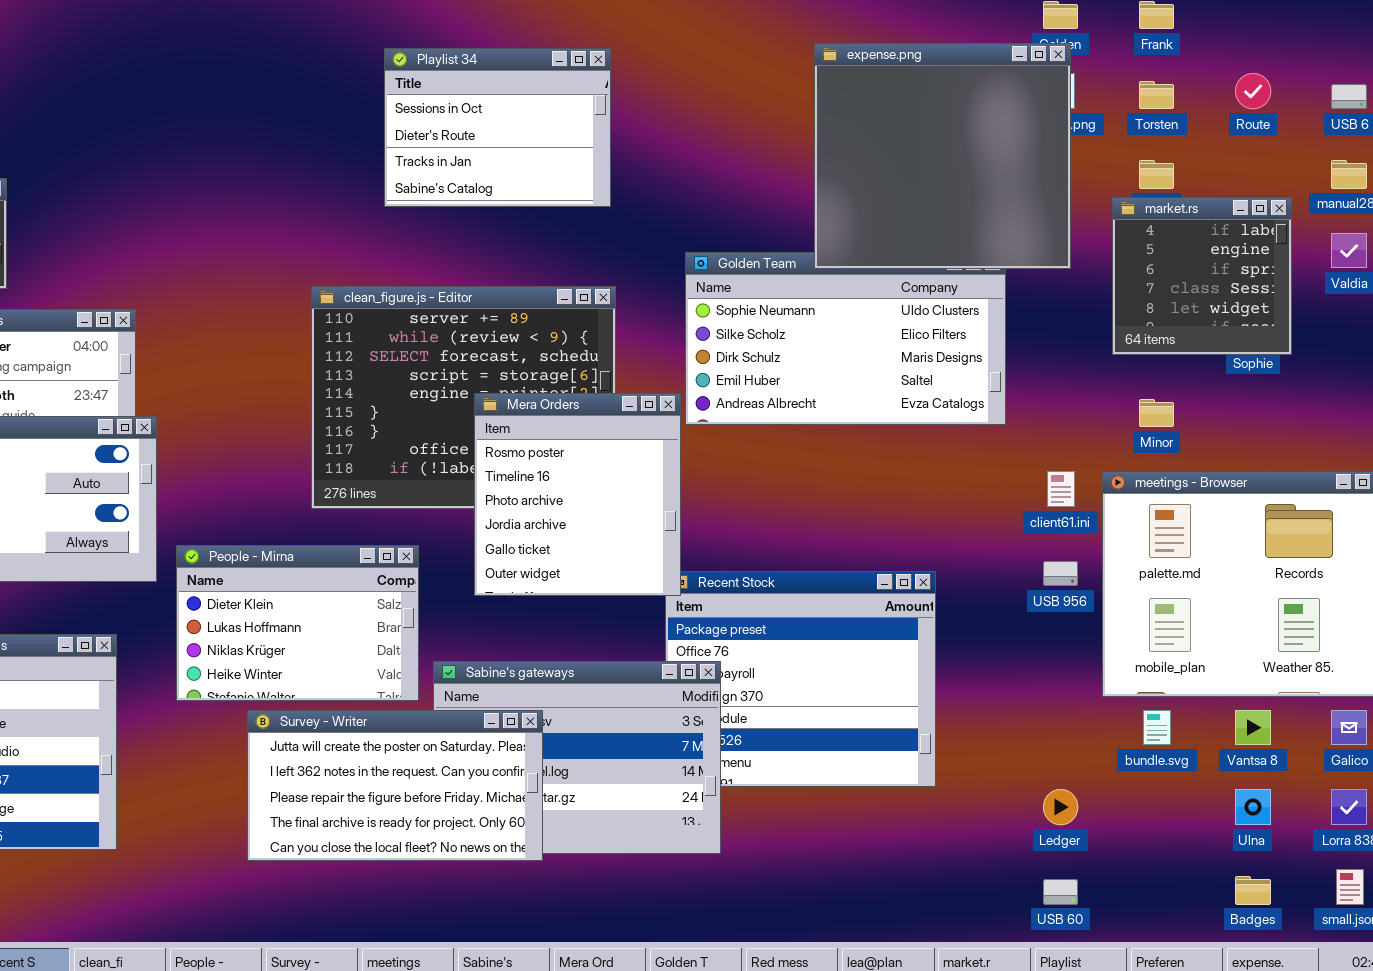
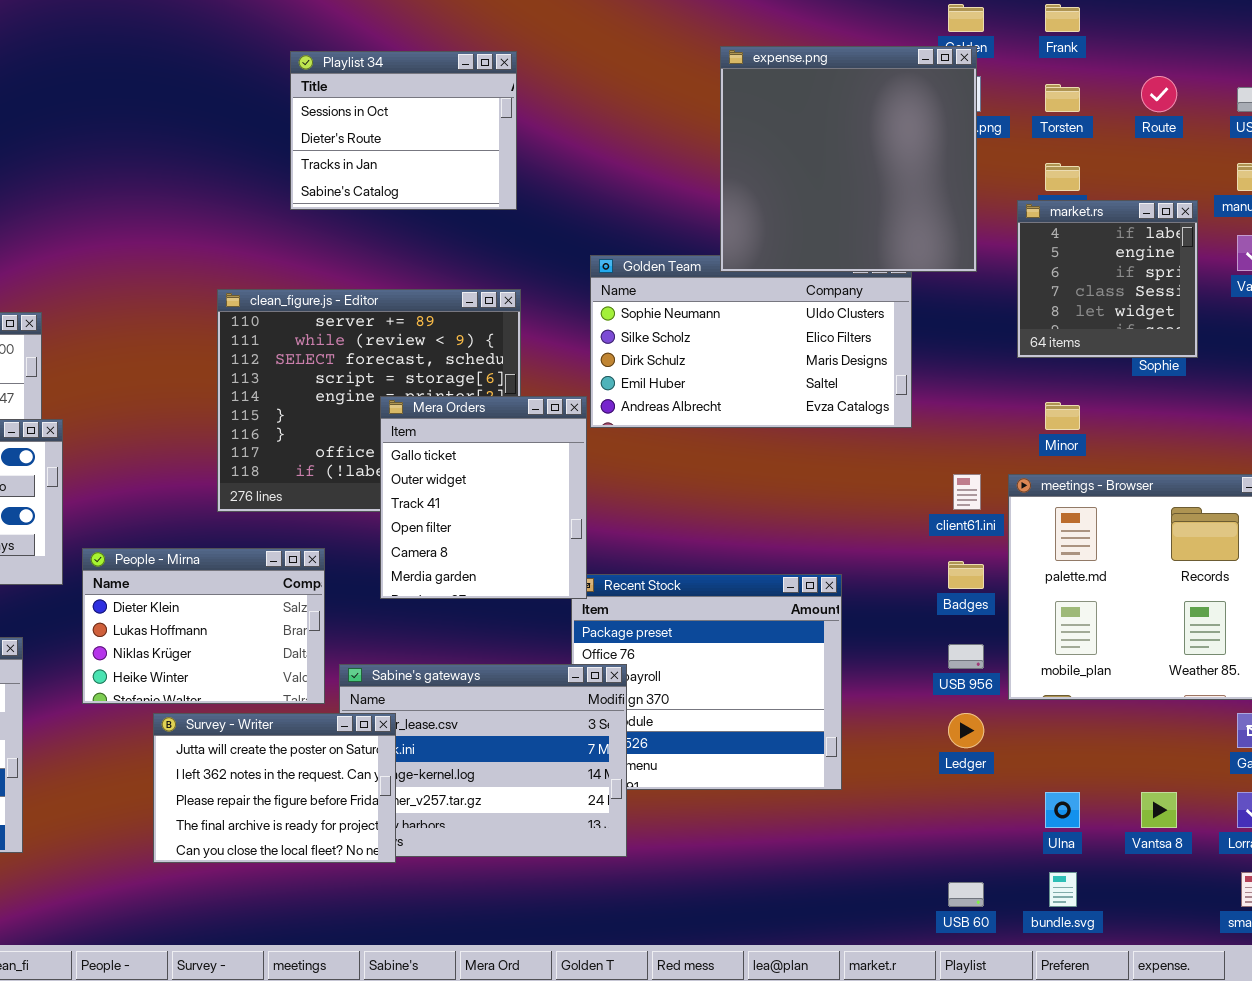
Mera Orders: [474,393,681,596] -> [380,396,587,599], scrolled down 4 rows
USB 956: [1043,561,1078,586] -> [948,644,984,669], moved
Survey - Writer: [247,710,543,861] -> [153,713,396,863], resized
bundle.svg: [1143,710,1171,745] -> [1049,872,1077,907], moved
Vantsa 8: [1235,710,1271,745] -> [1141,792,1177,828], moved
Ledger: [1043,789,1078,825] -> [948,713,984,748], moved
Ulna: [1235,789,1271,825] -> [1045,792,1080,828], moved
Badges: [1235,876,1271,905] -> [948,561,984,589], moved

